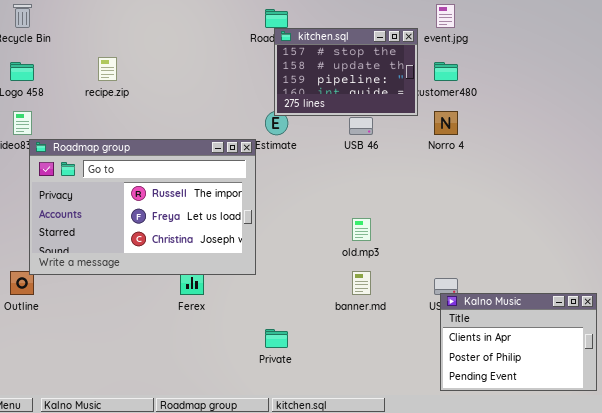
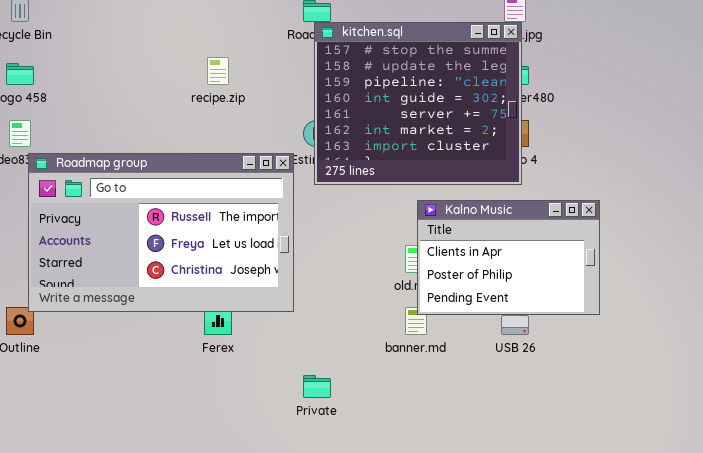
kitchen.sql: [274,28,418,116] -> [314,22,522,185], resized
recipe.zip: [98,57,117,81] -> [207,57,229,85], moved
Kalno Music: [440,293,597,391] -> [417,200,600,315], moved

